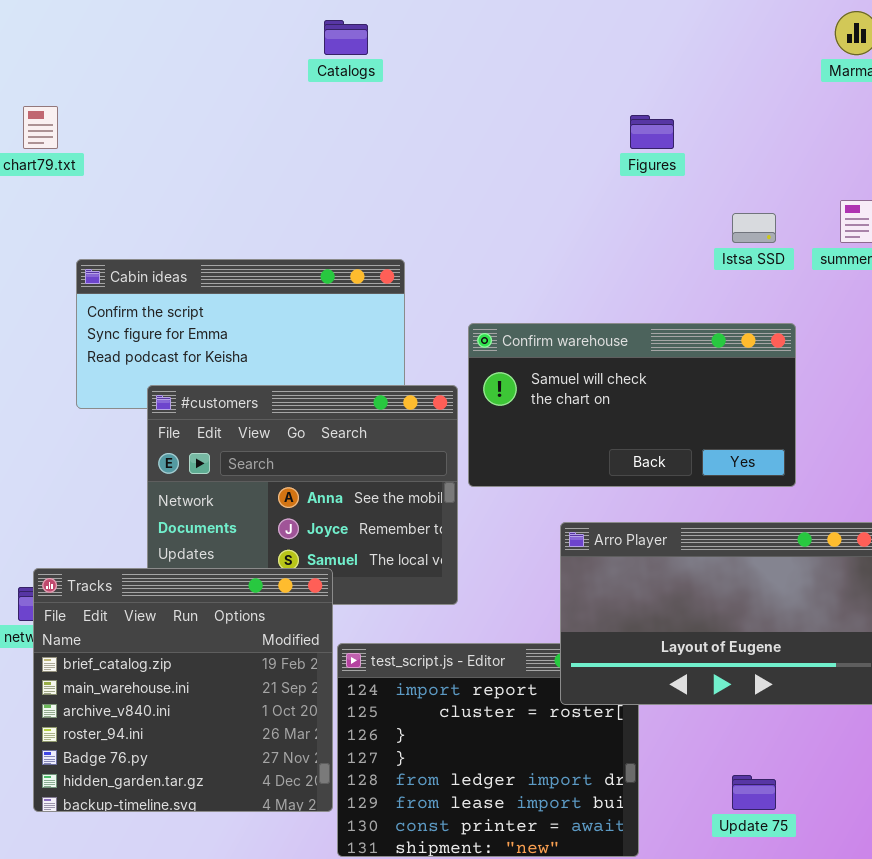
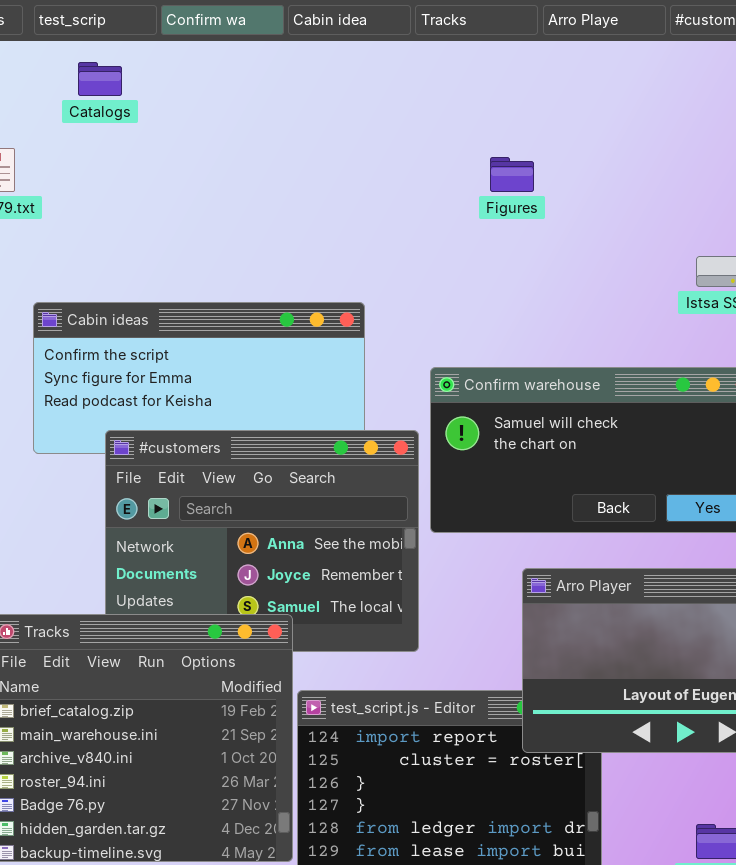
Catalogs: [324,20,368,55] -> [78,62,122,96], moved
Figures: [630,115,674,149] -> [490,157,534,192], moved

